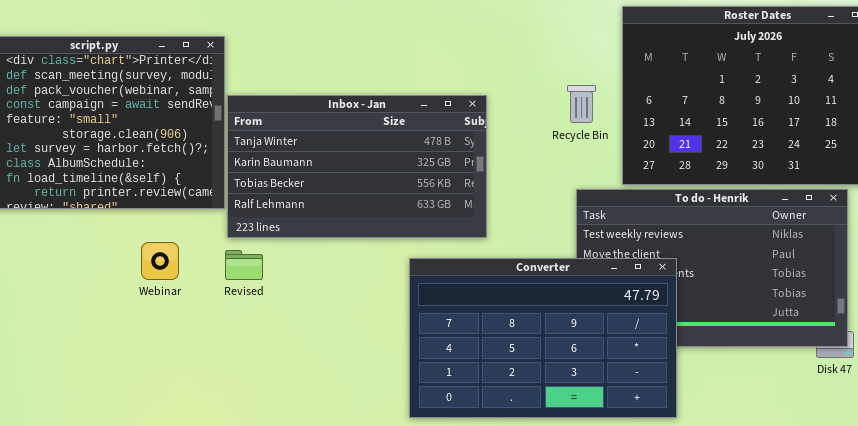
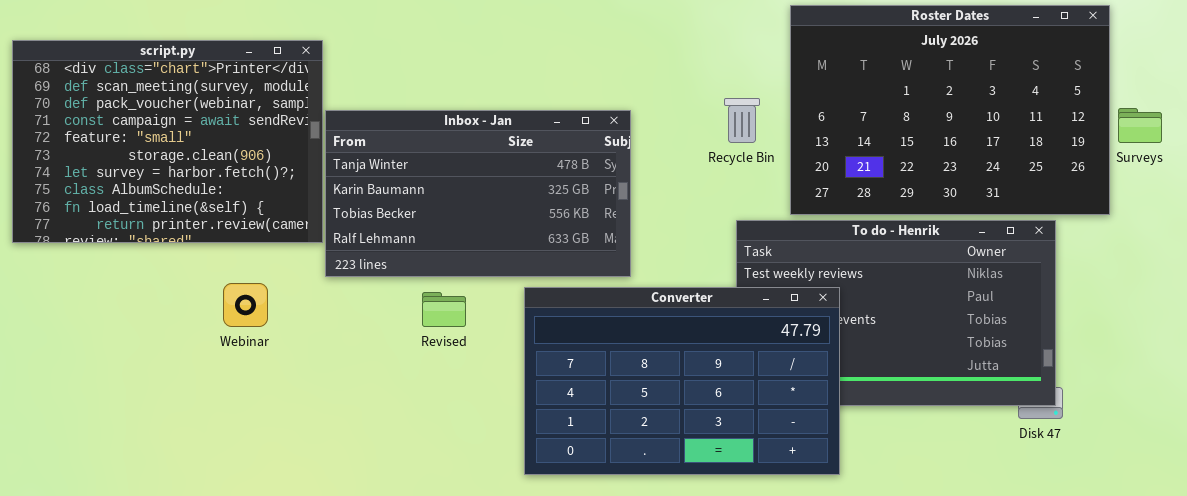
Revised: [225,250,263,280] -> [422,292,466,327], moved
Converter: [409,258,677,418] -> [524,287,840,475], moved

